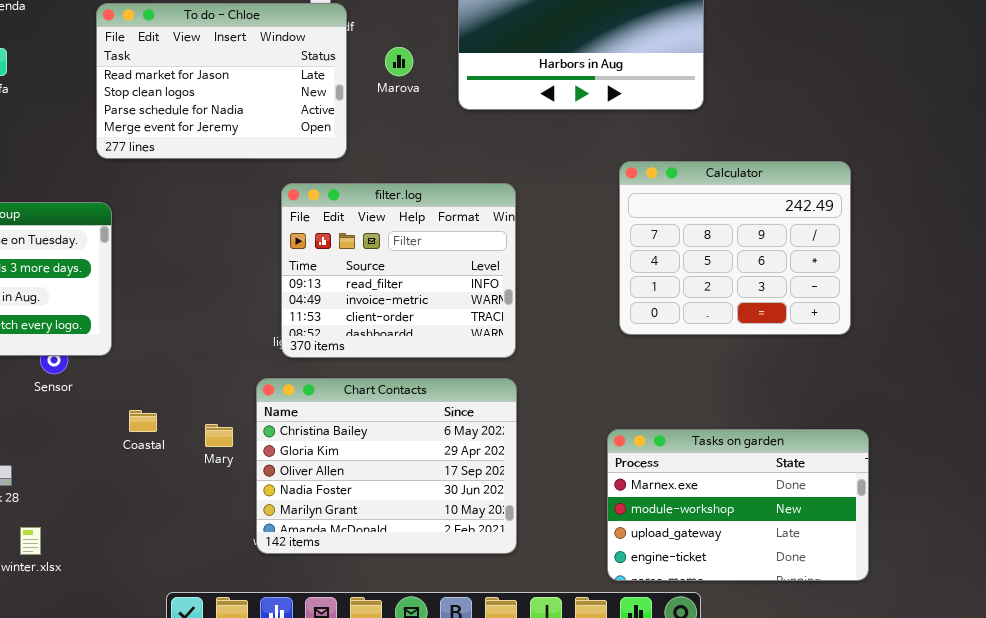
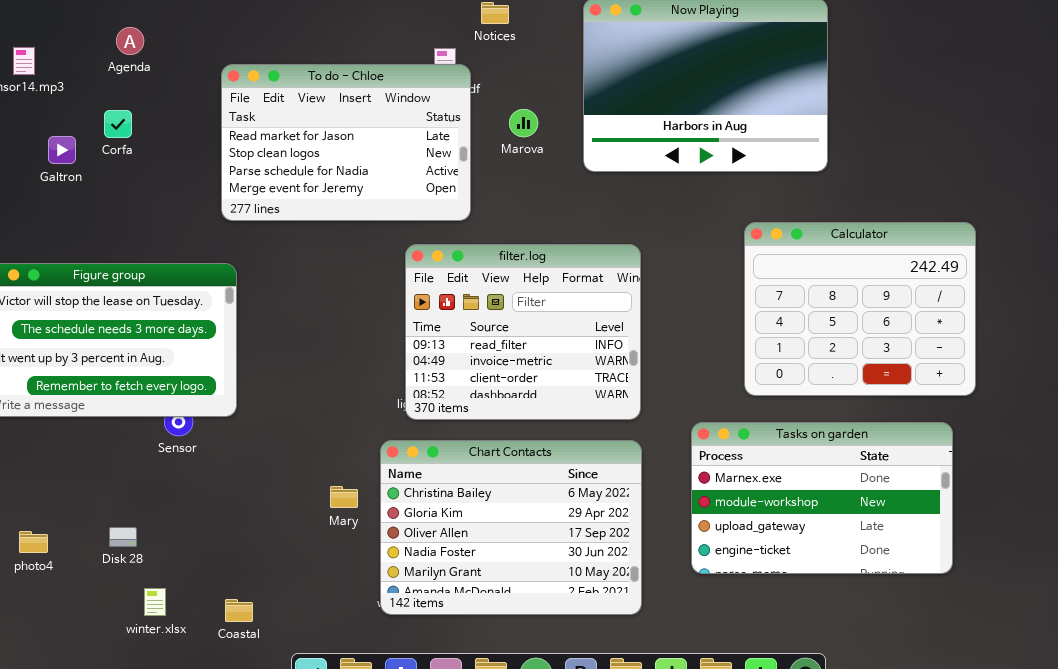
Coastal: [129,410,157,432] -> [225,599,253,622], moved
Tasks on garden: [607,429,869,581] -> [691,422,953,574], moved

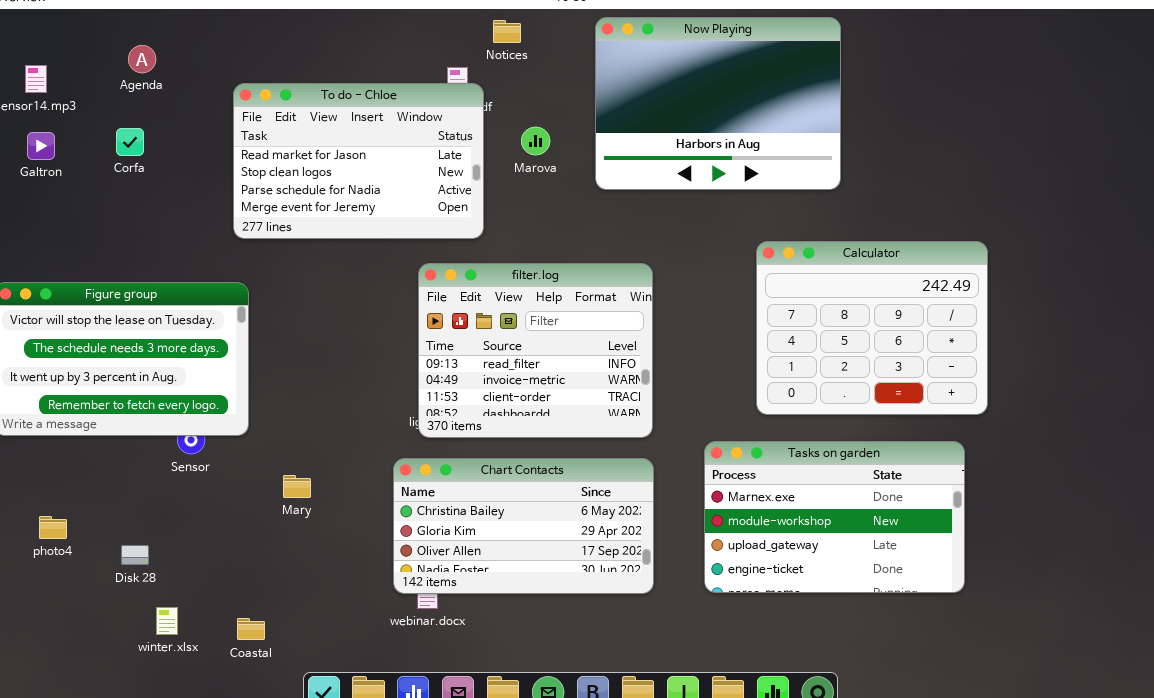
Galtron: [48,136,76,164] -> [27,132,55,160], moved
Chart Contacts: [380,440,642,615] -> [393,458,654,594], resized
Mary: [330,486,358,508] -> [283,475,311,498], moved
photo4: [19,531,48,553] -> [39,516,67,539], moved

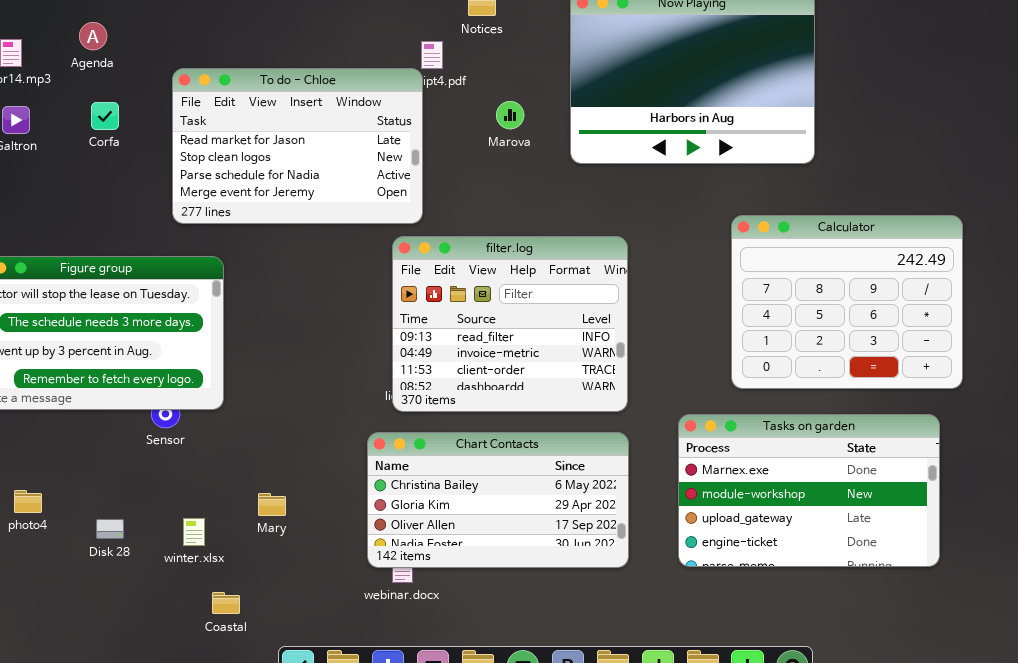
Agenda: [128,45,156,73] -> [79,22,107,50], moved
To do - Chloe: [233,83,484,239] -> [172,68,423,224], moved
Mary: [283,475,311,498] -> [258,493,286,516], moved
winter.xlsx: [156,607,178,635] -> [183,518,205,546], moved

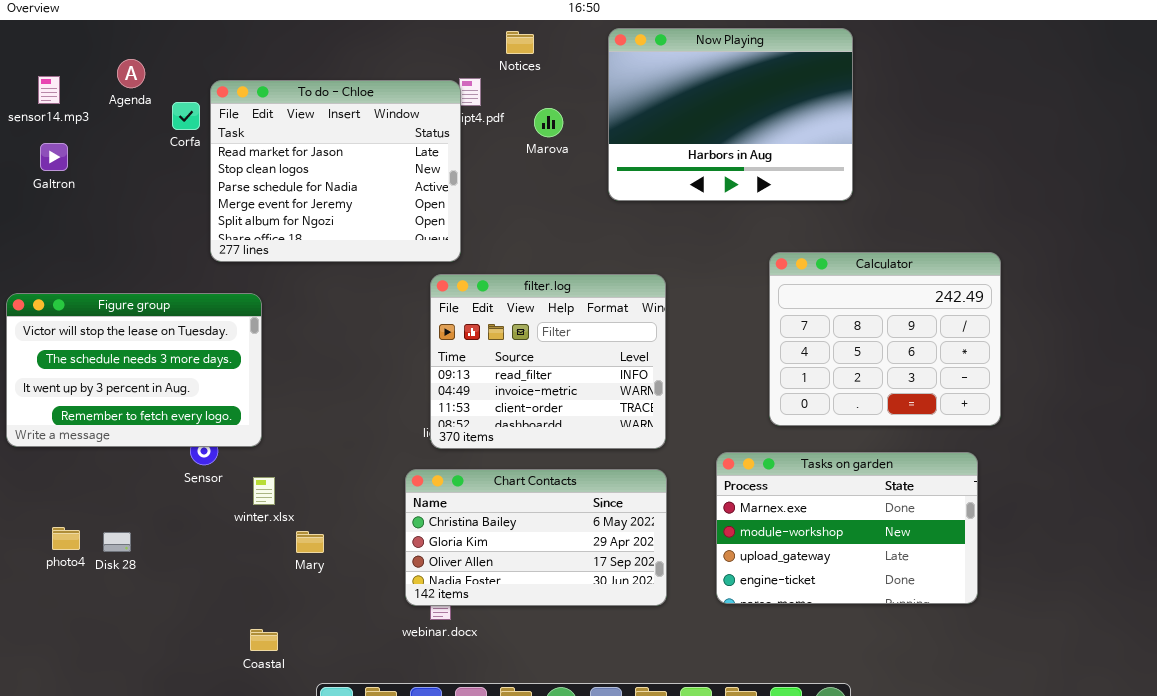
To do - Chloe: [172,68,423,224] -> [210,80,461,262], resized
Marova: [496,101,524,129] -> [534,108,563,137], moved
Corfa: [91,102,119,130] -> [172,102,200,130], moved
winter.xlsx: [183,518,205,546] -> [253,477,275,505], moved
Disk 28: [96,519,124,539] -> [103,532,131,552], moved

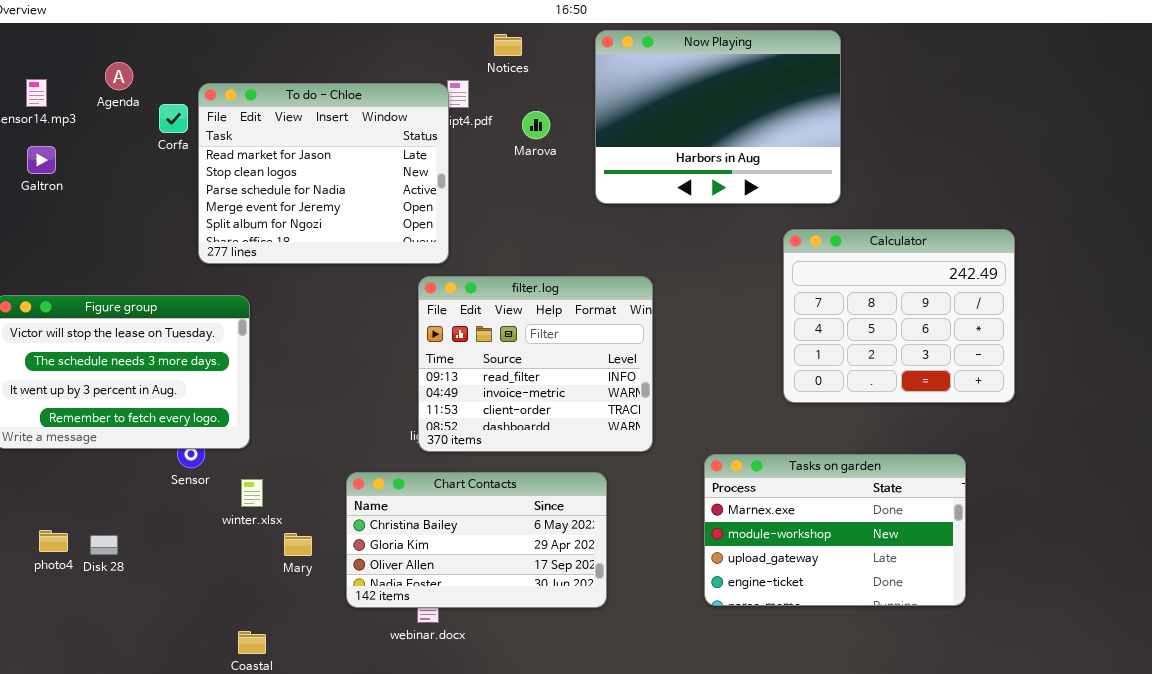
Calculator: [769,252,1001,426] -> [783,229,1015,403], moved
Chart Contacts: [405,469,667,606] -> [346,472,607,608], moved

